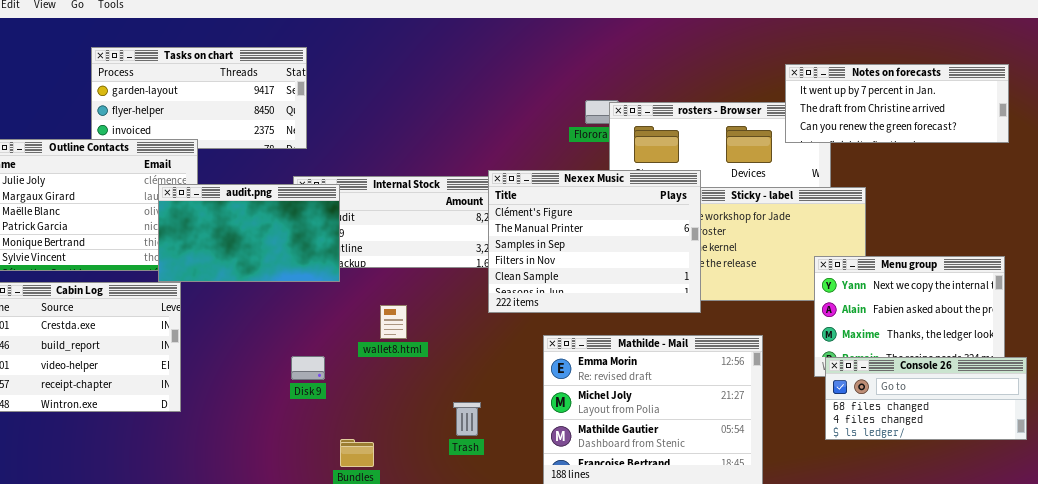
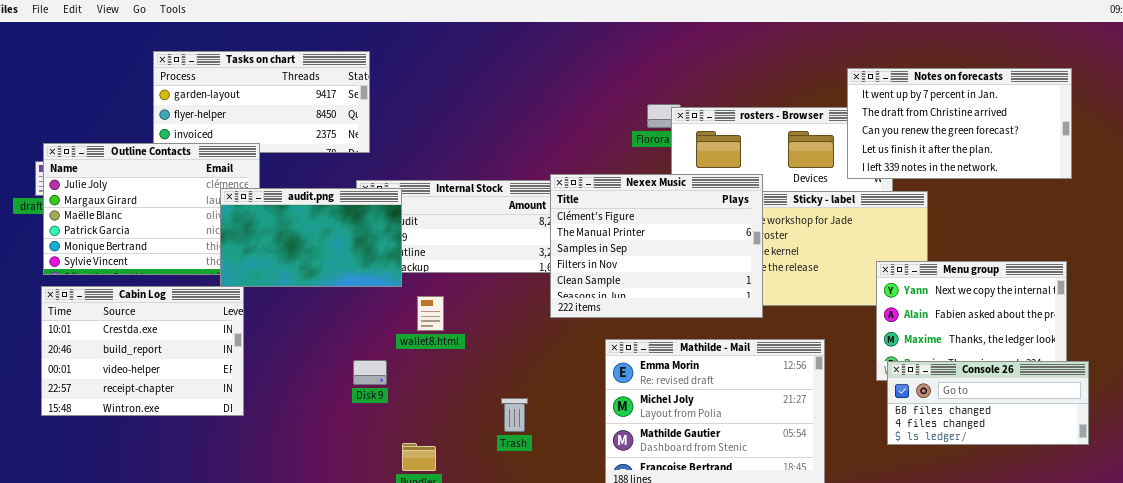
Notes on forecasts: [785,64,1009,143] -> [847,68,1072,179], resized
wallet8.html: [380,305,407,339] -> [417,296,444,331], moved
Trash: [453,402,481,436] -> [501,398,528,432], moved

